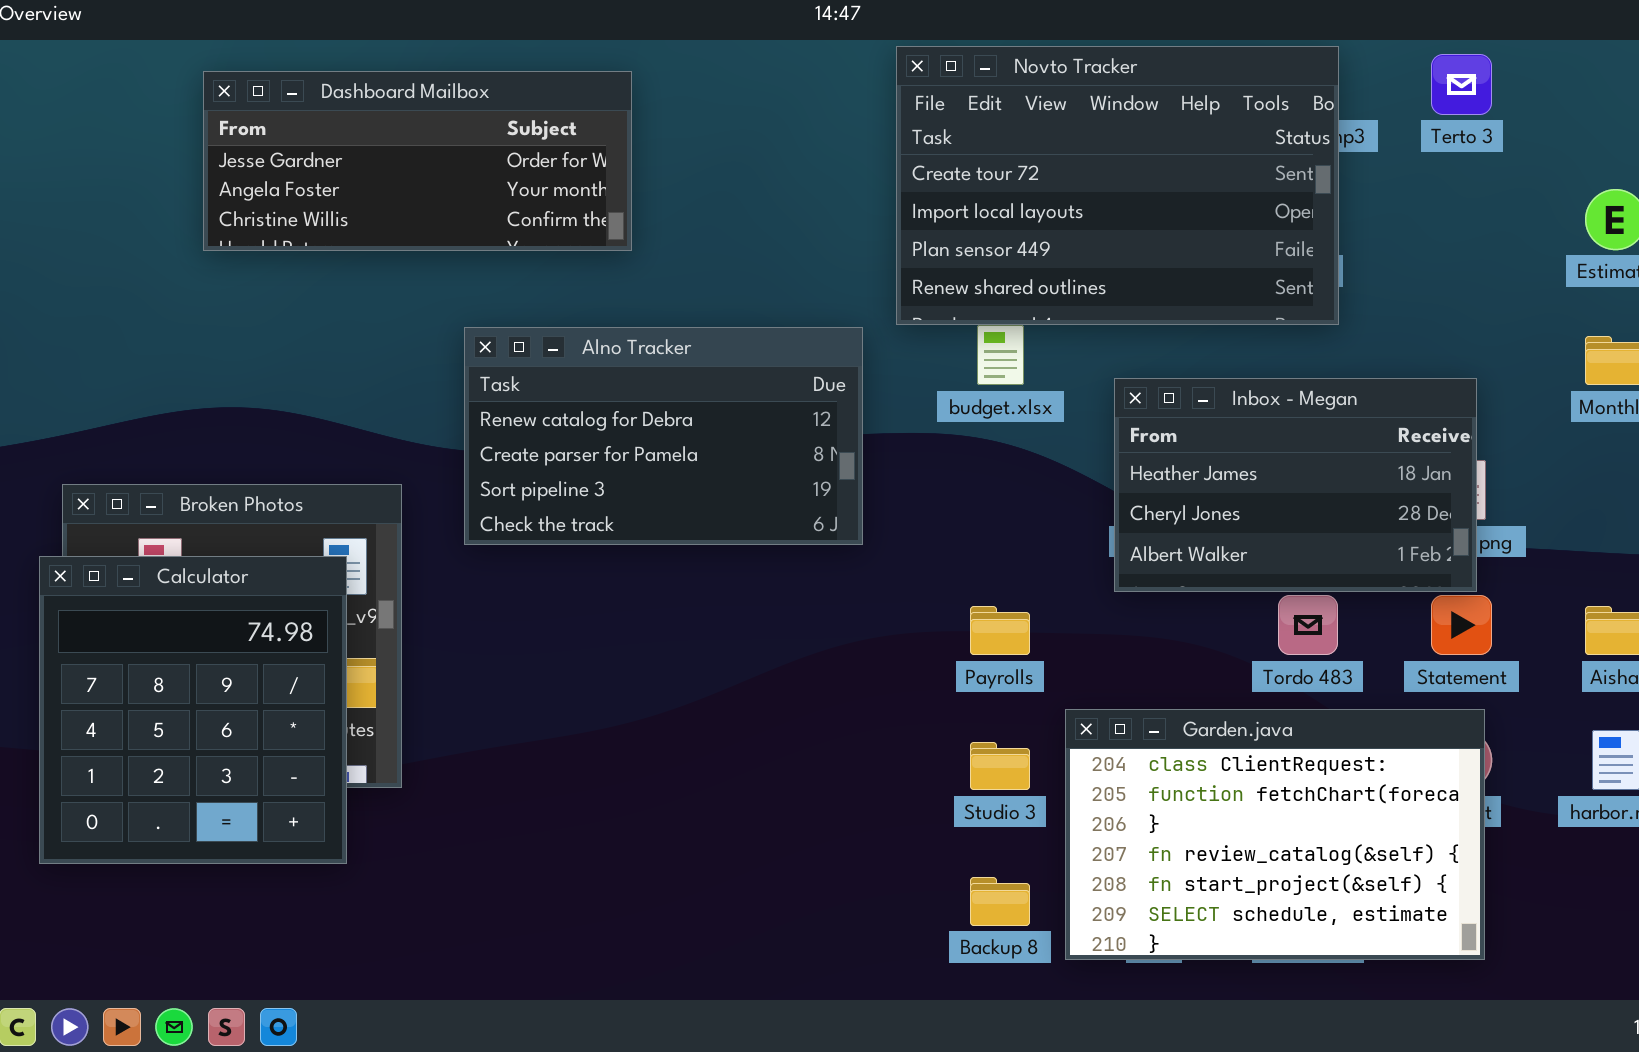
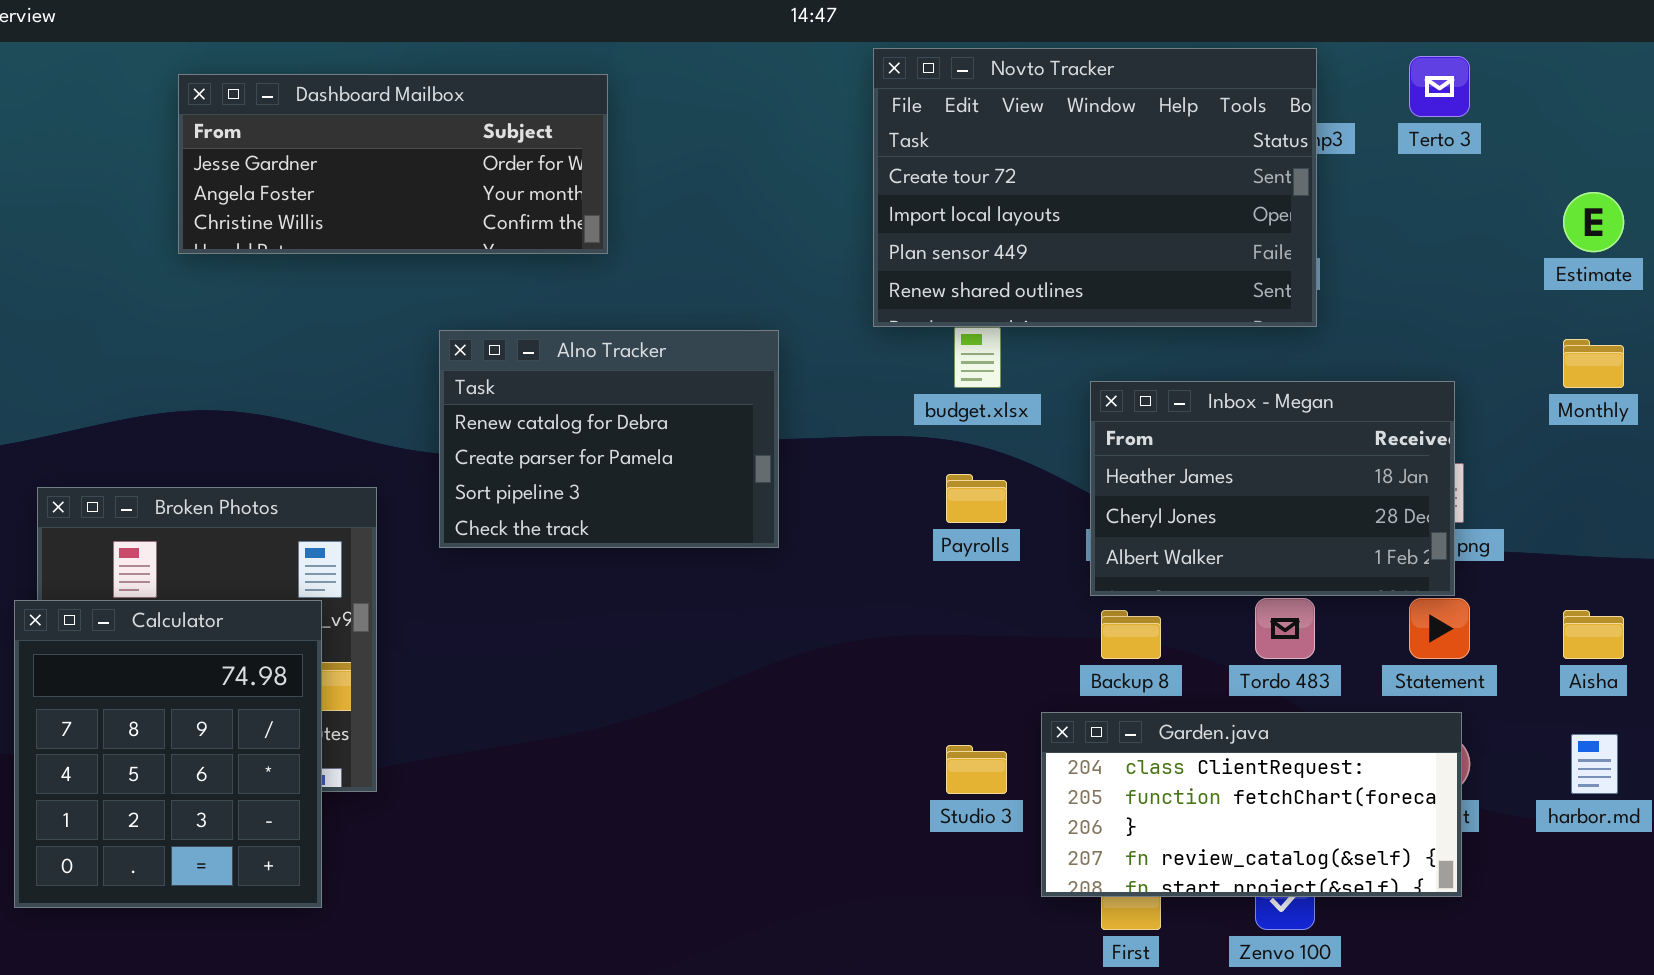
Alno Tracker: [464,327,863,545] -> [439,330,779,548], resized
Calculator: [39,556,347,864] -> [14,600,322,908], moved
Payrolls: [970,606,1030,655] -> [946,474,1007,523], moved
Garden.java: [1065,709,1485,960] -> [1041,712,1462,897], resized
Backup 8: [970,877,1030,926] -> [1101,610,1161,659], moved

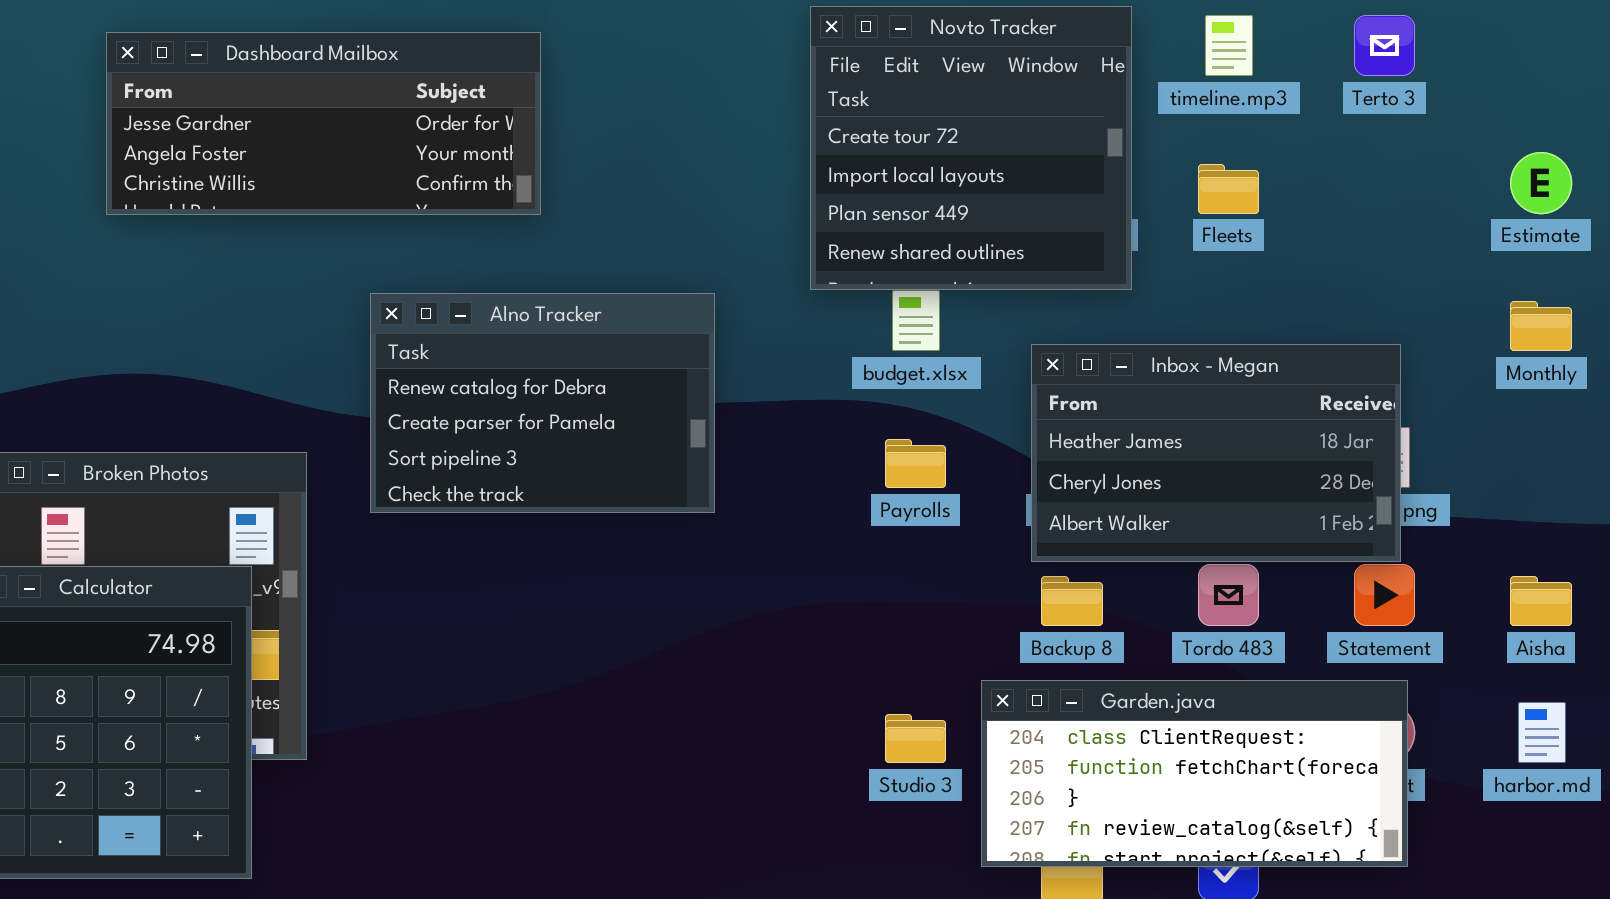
Novto Tracker: [873,48,1317,327] -> [810,6,1132,290], resized

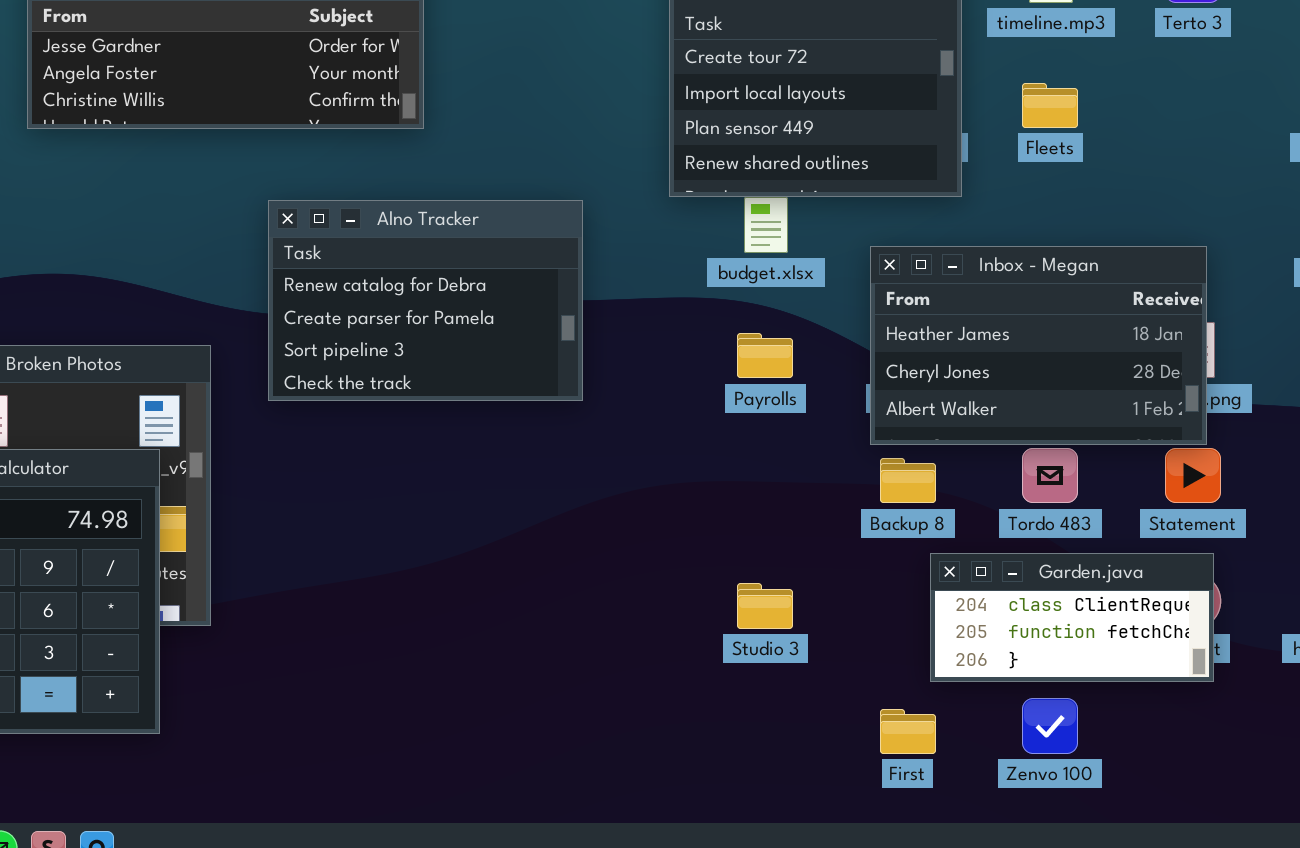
Garden.java: [981,680,1408,867] -> [930,553,1214,682], resized

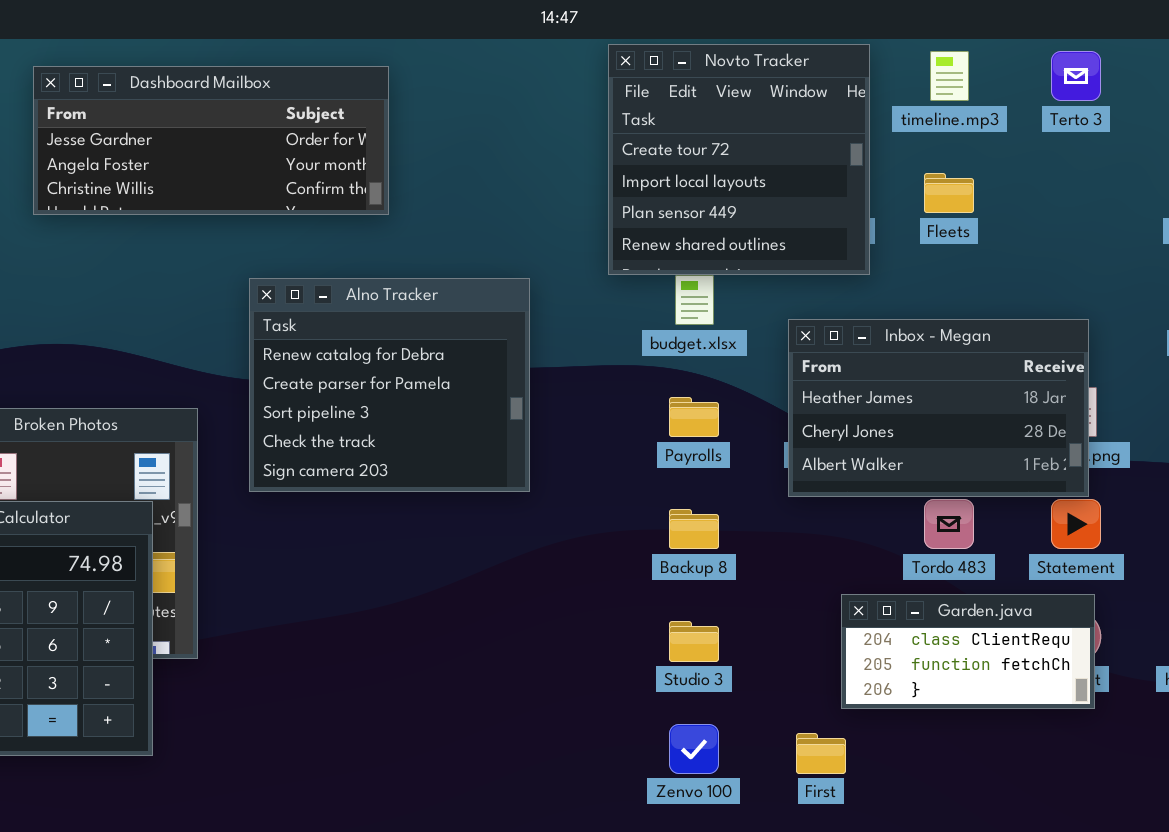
Alno Tracker: [268,200,583,401] -> [249,278,530,492], resized
Backup 8: [880,458,936,503] -> [669,509,719,549], moved
Zenvo 100: [1022,698,1078,754] -> [669,724,719,774], moved

